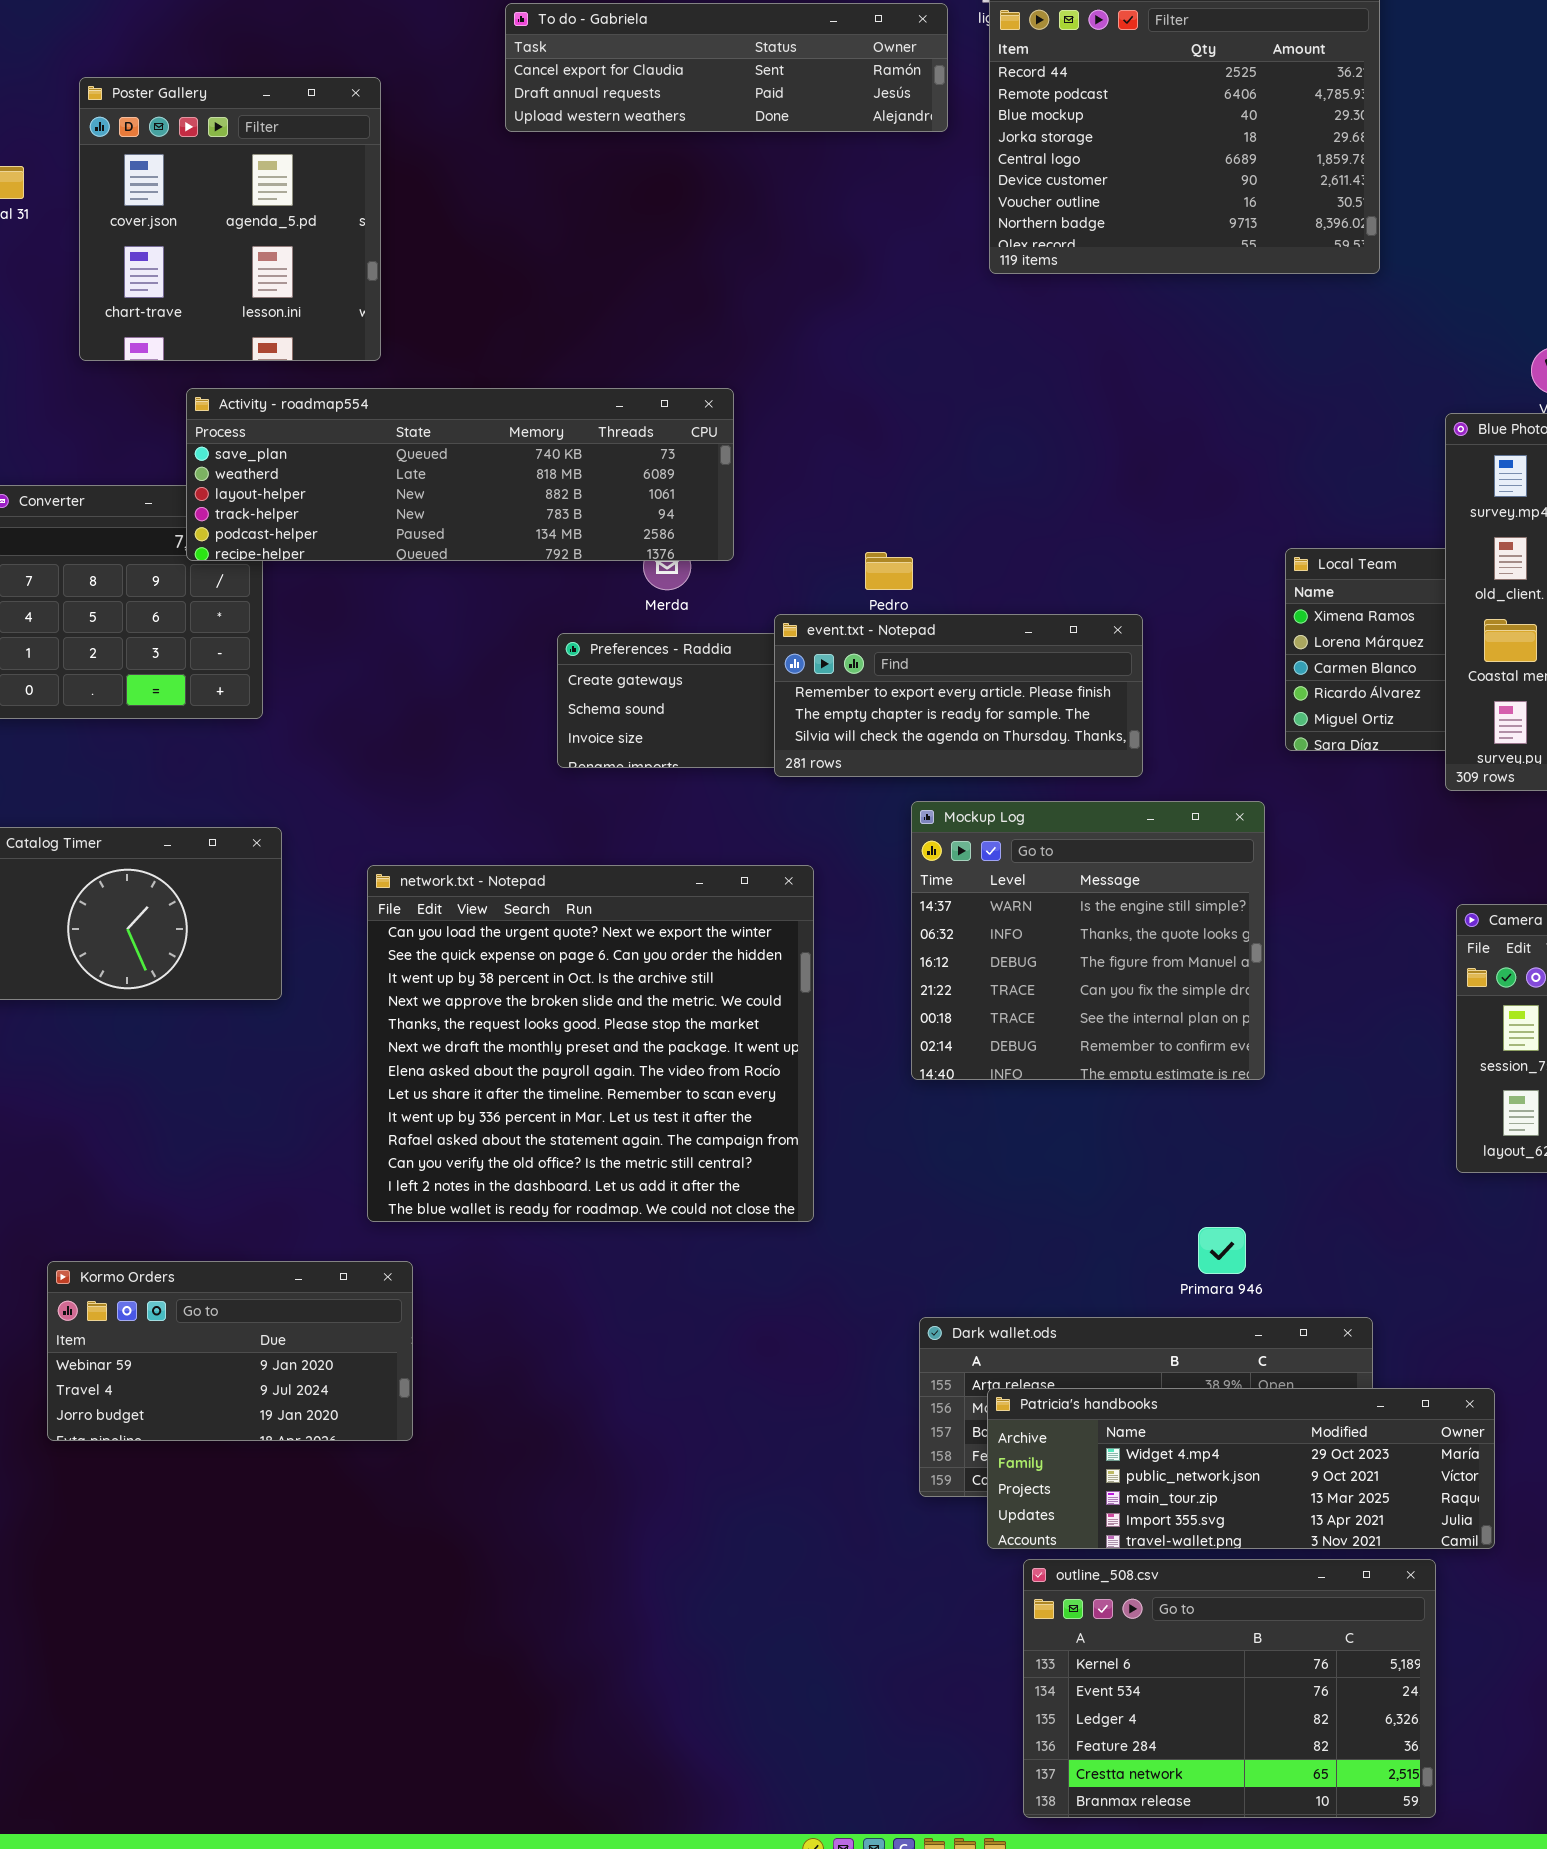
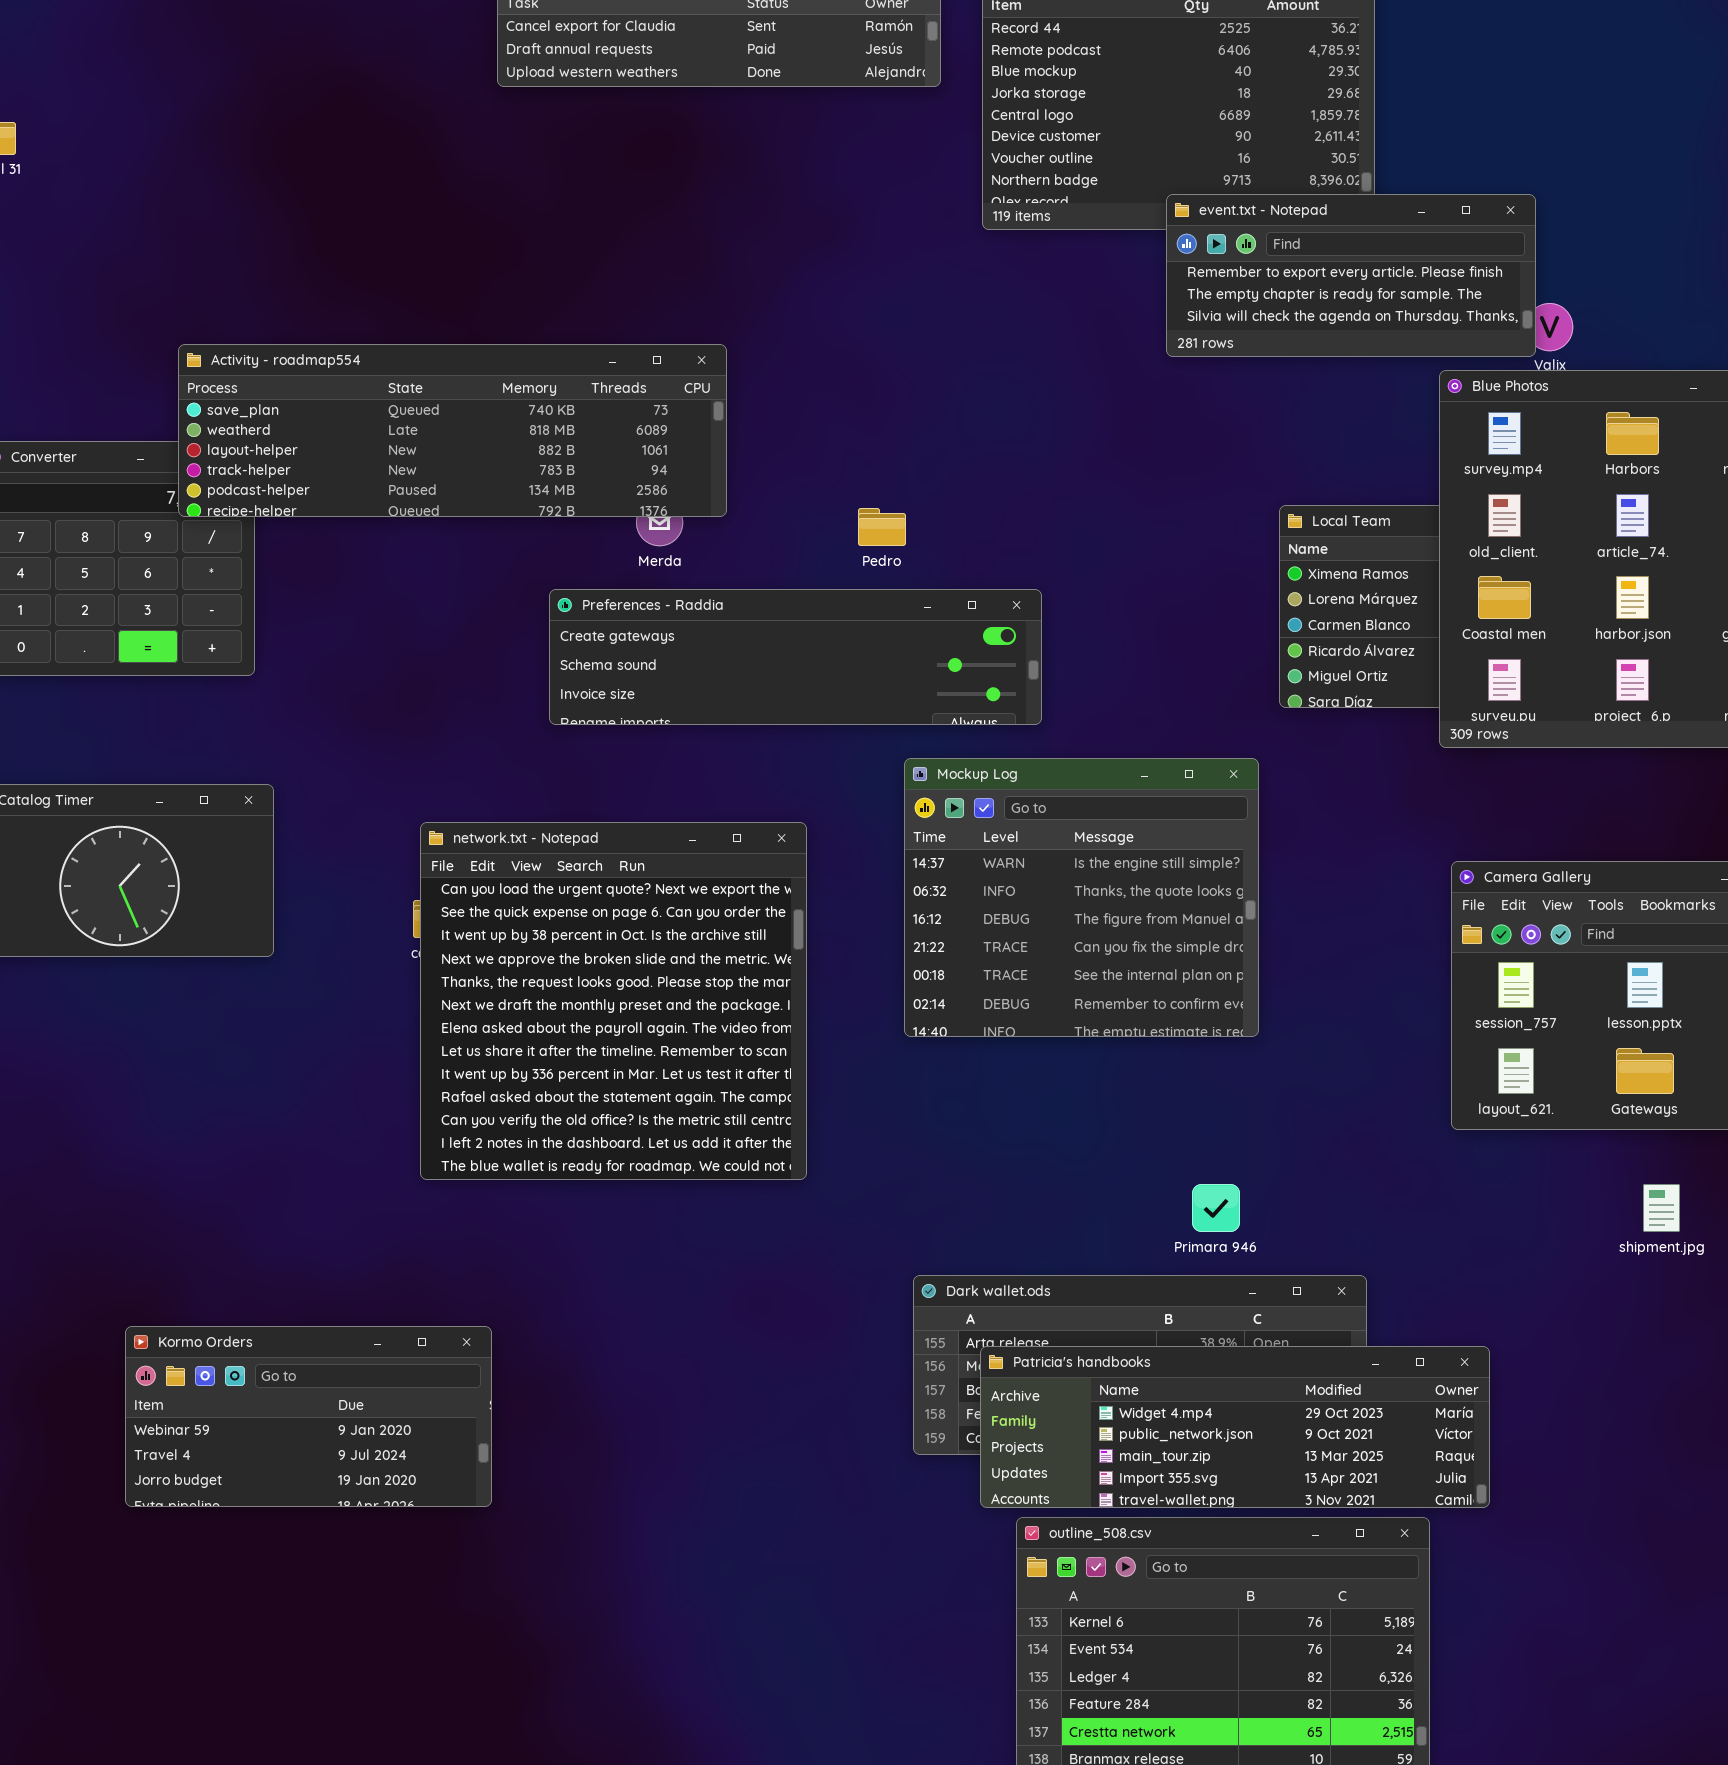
Poster Gallery: [79,77,381,361] -> none, closed
event.txt - Notepad: [774,614,1143,777] -> [1166,194,1536,357], moved
network.txt - Notepad: [367,865,814,1222] -> [420,822,807,1180], resized
Kormo Orders: [47,1261,413,1441] -> [125,1326,492,1507], moved

